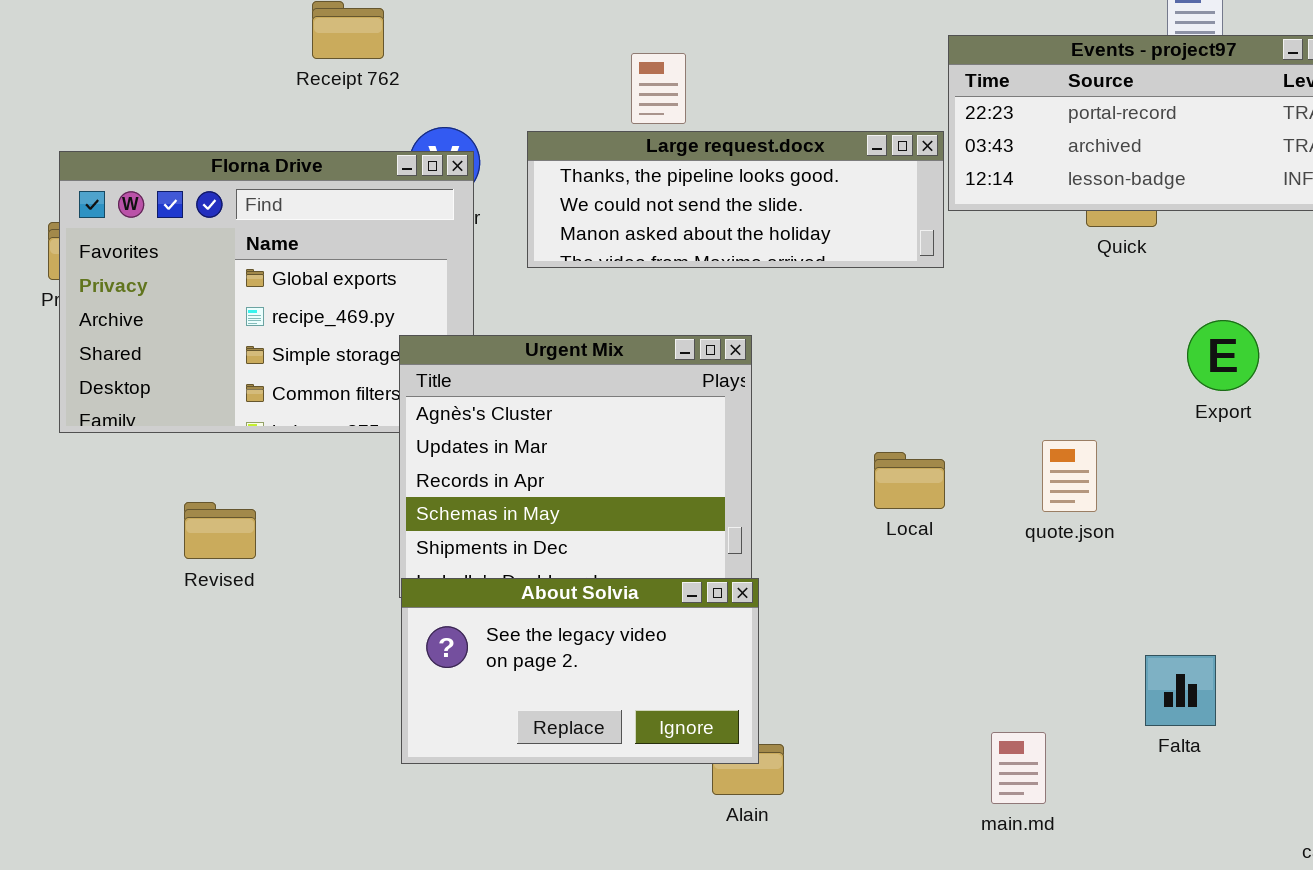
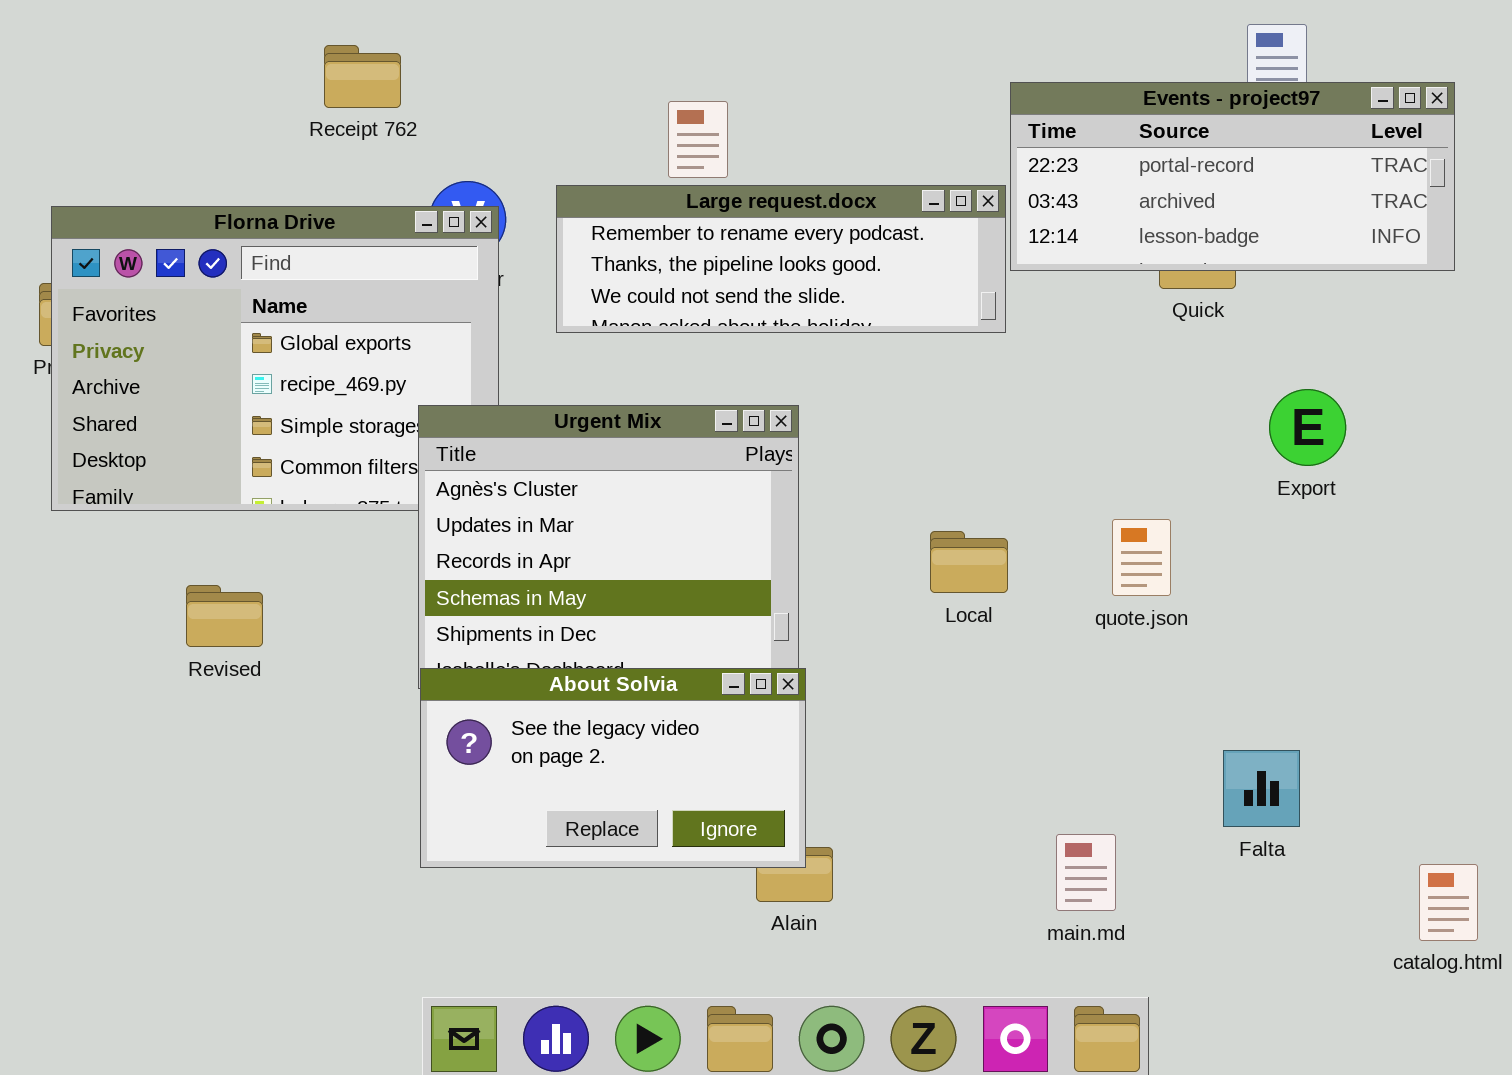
Large request.docx: [527,131,944,268] -> [556,185,1006,333], scrolled up 1 row

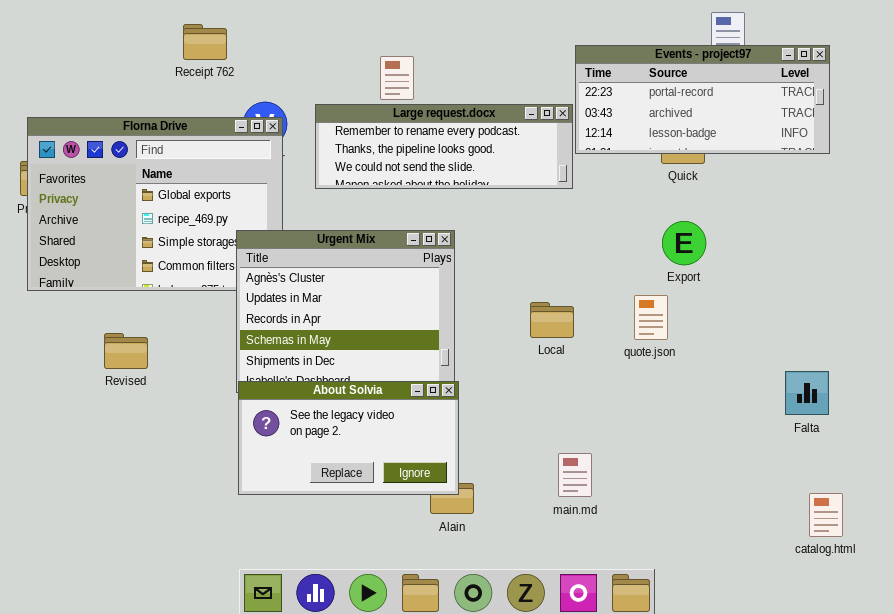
Export: [1269,389,1346,466] -> [662,221,706,265], moved
Falta: [1223,750,1300,827] -> [785,371,829,415], moved
main.md: [1056,834,1116,911] -> [558,453,592,497], moved

